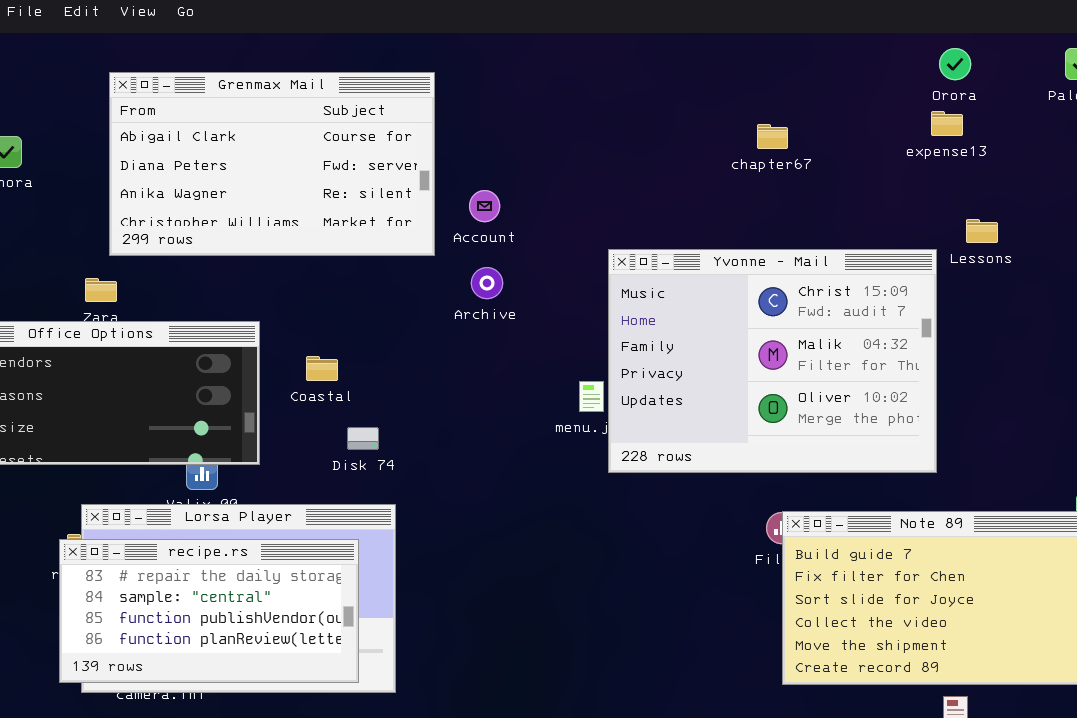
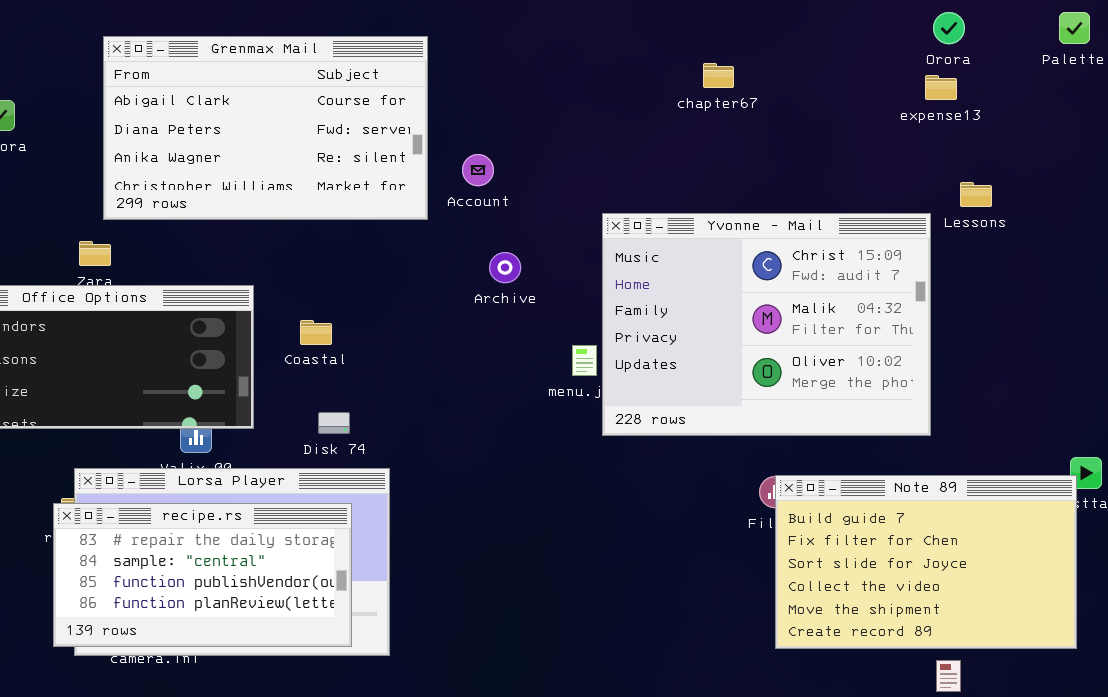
chapter67: [757,124,788,149] -> [703,63,734,88], moved
Archive: [471,267,503,299] -> [489,252,521,283], moved
Disk 74: [347,427,379,450] -> [318,412,350,434], moved

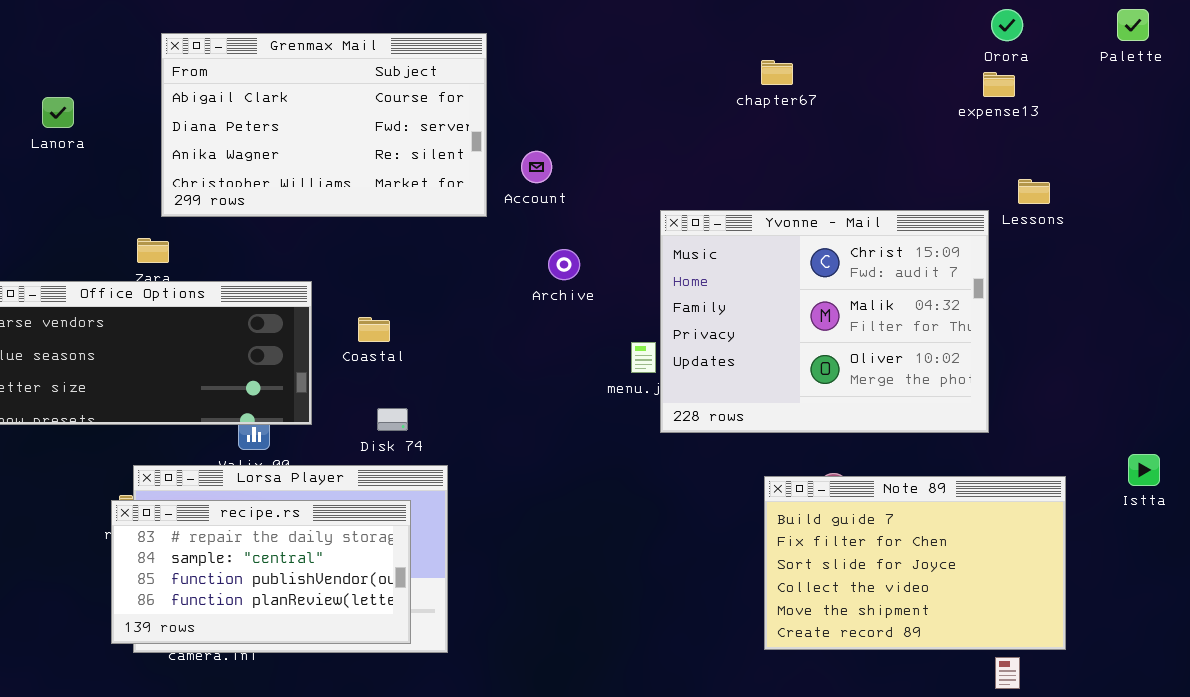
Note 89: [775,475,1077,649] -> [764,476,1066,650], moved

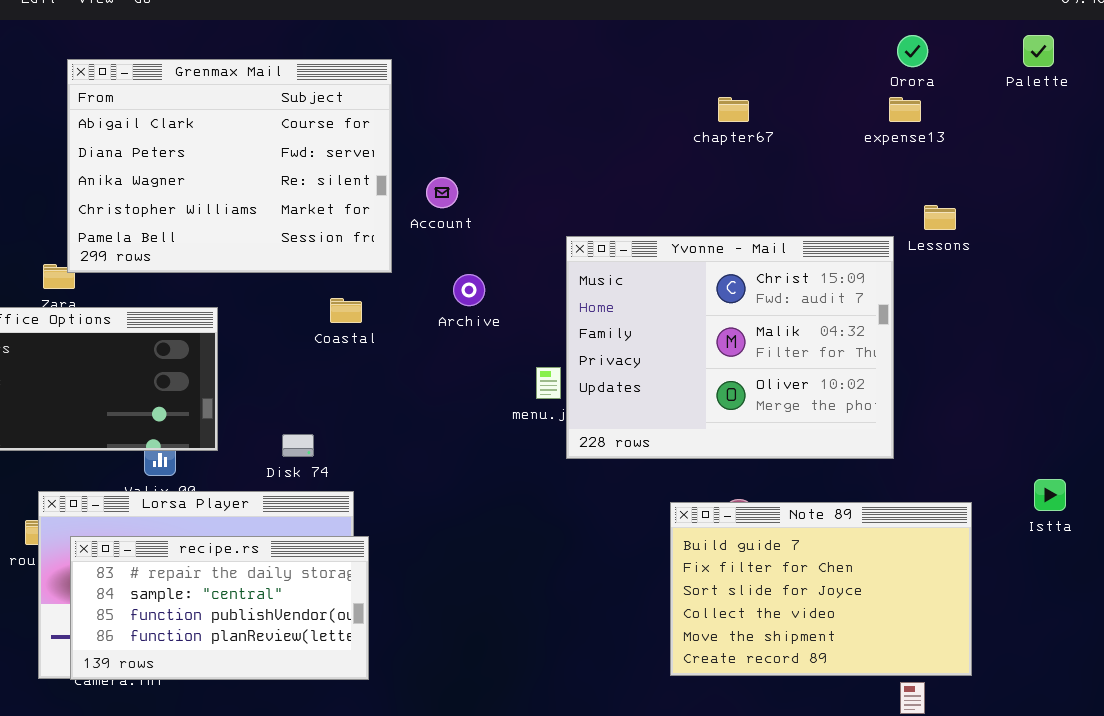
Grenmax Mail: [161,33,487,217] -> [67,59,392,273], resized
chapter67: [761,60,793,85] -> [718,97,749,122], moved
Coastal: [358,317,390,342] -> [330,298,362,323], moved
recipe.rs: [111,500,411,644] -> [70,536,369,680], moved

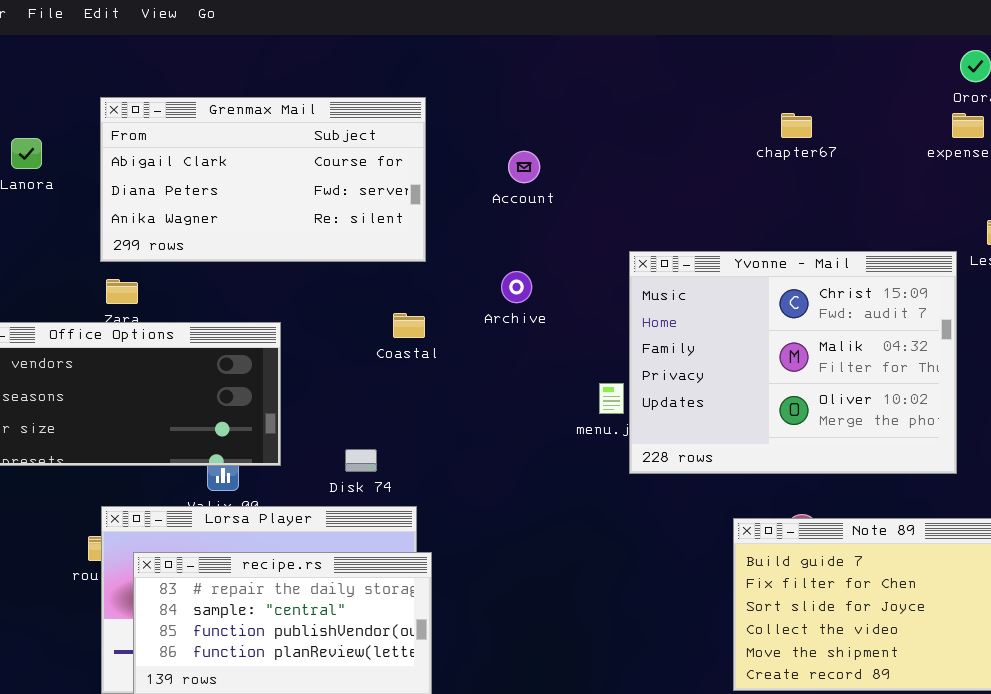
Grenmax Mail: [67,59,392,273] -> [100,97,426,262], moved, resized
Account: [426,177,458,208] -> [508,151,540,183], moved
Archive: [453,274,485,306] -> [501,271,532,303], moved

